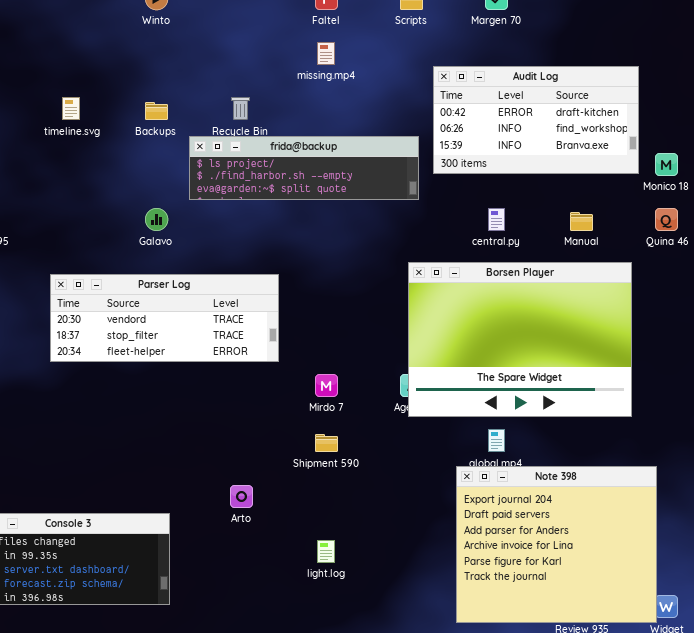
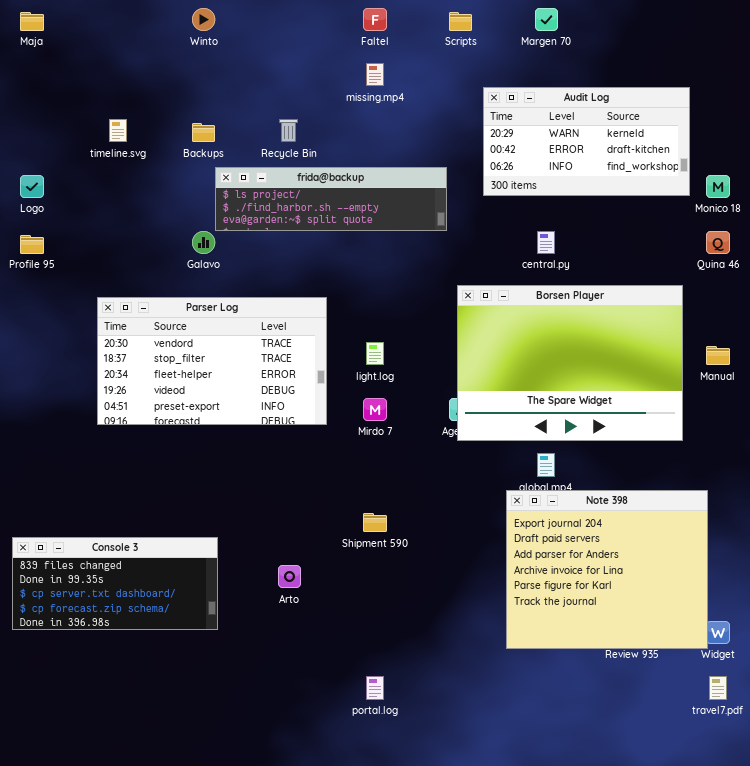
Audit Log: [433,66,639,174] -> [483,87,690,196], scrolled up 1 row
frida@backup: [189,136,419,200] -> [215,167,447,231], moved
Manual: [570,212,593,231] -> [706,346,730,365], moved
Parser Log: [50,274,279,362] -> [97,297,327,425], resized
Shipment 590: [315,434,338,452] -> [363,513,387,532], moved
Arto: [230,485,253,508] -> [278,565,301,588], moved
light.log: [317,540,335,563] -> [366,342,384,365], moved

